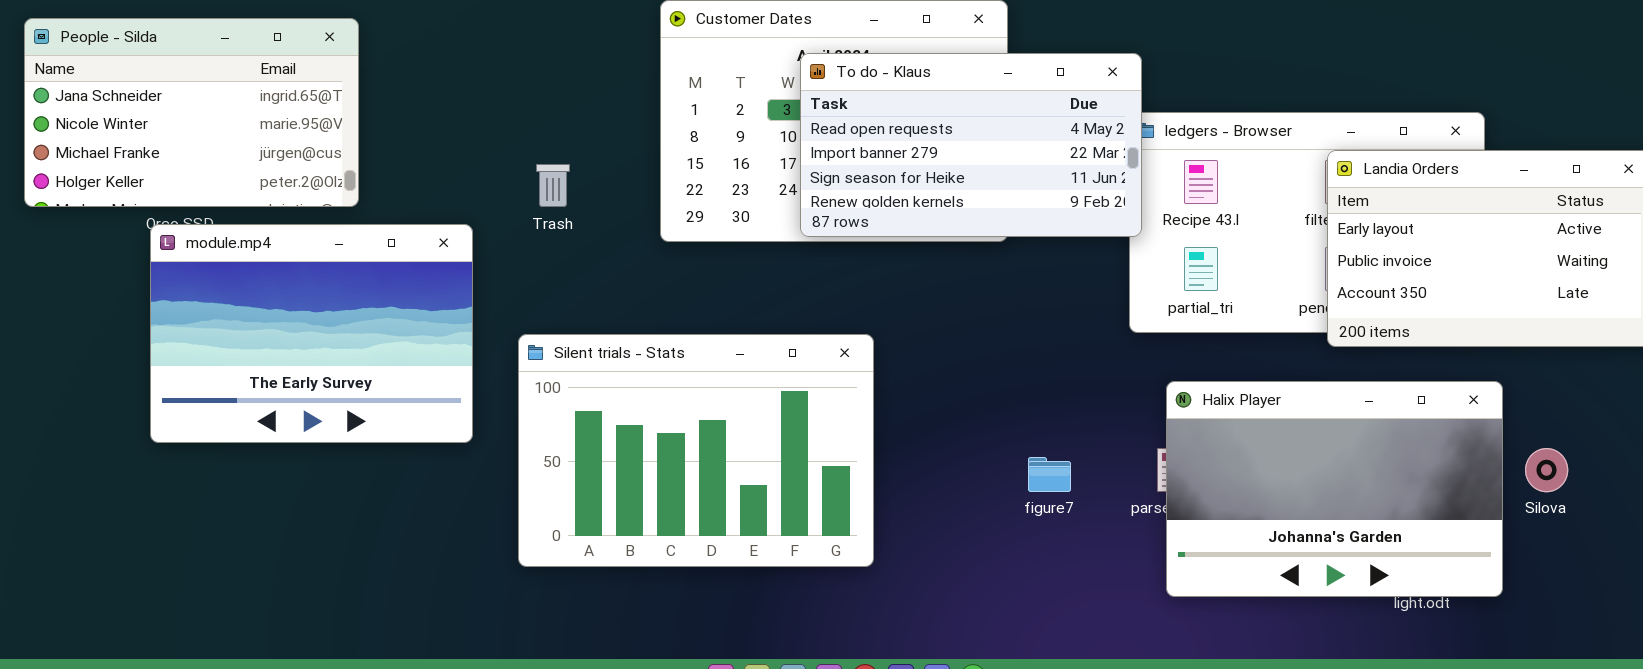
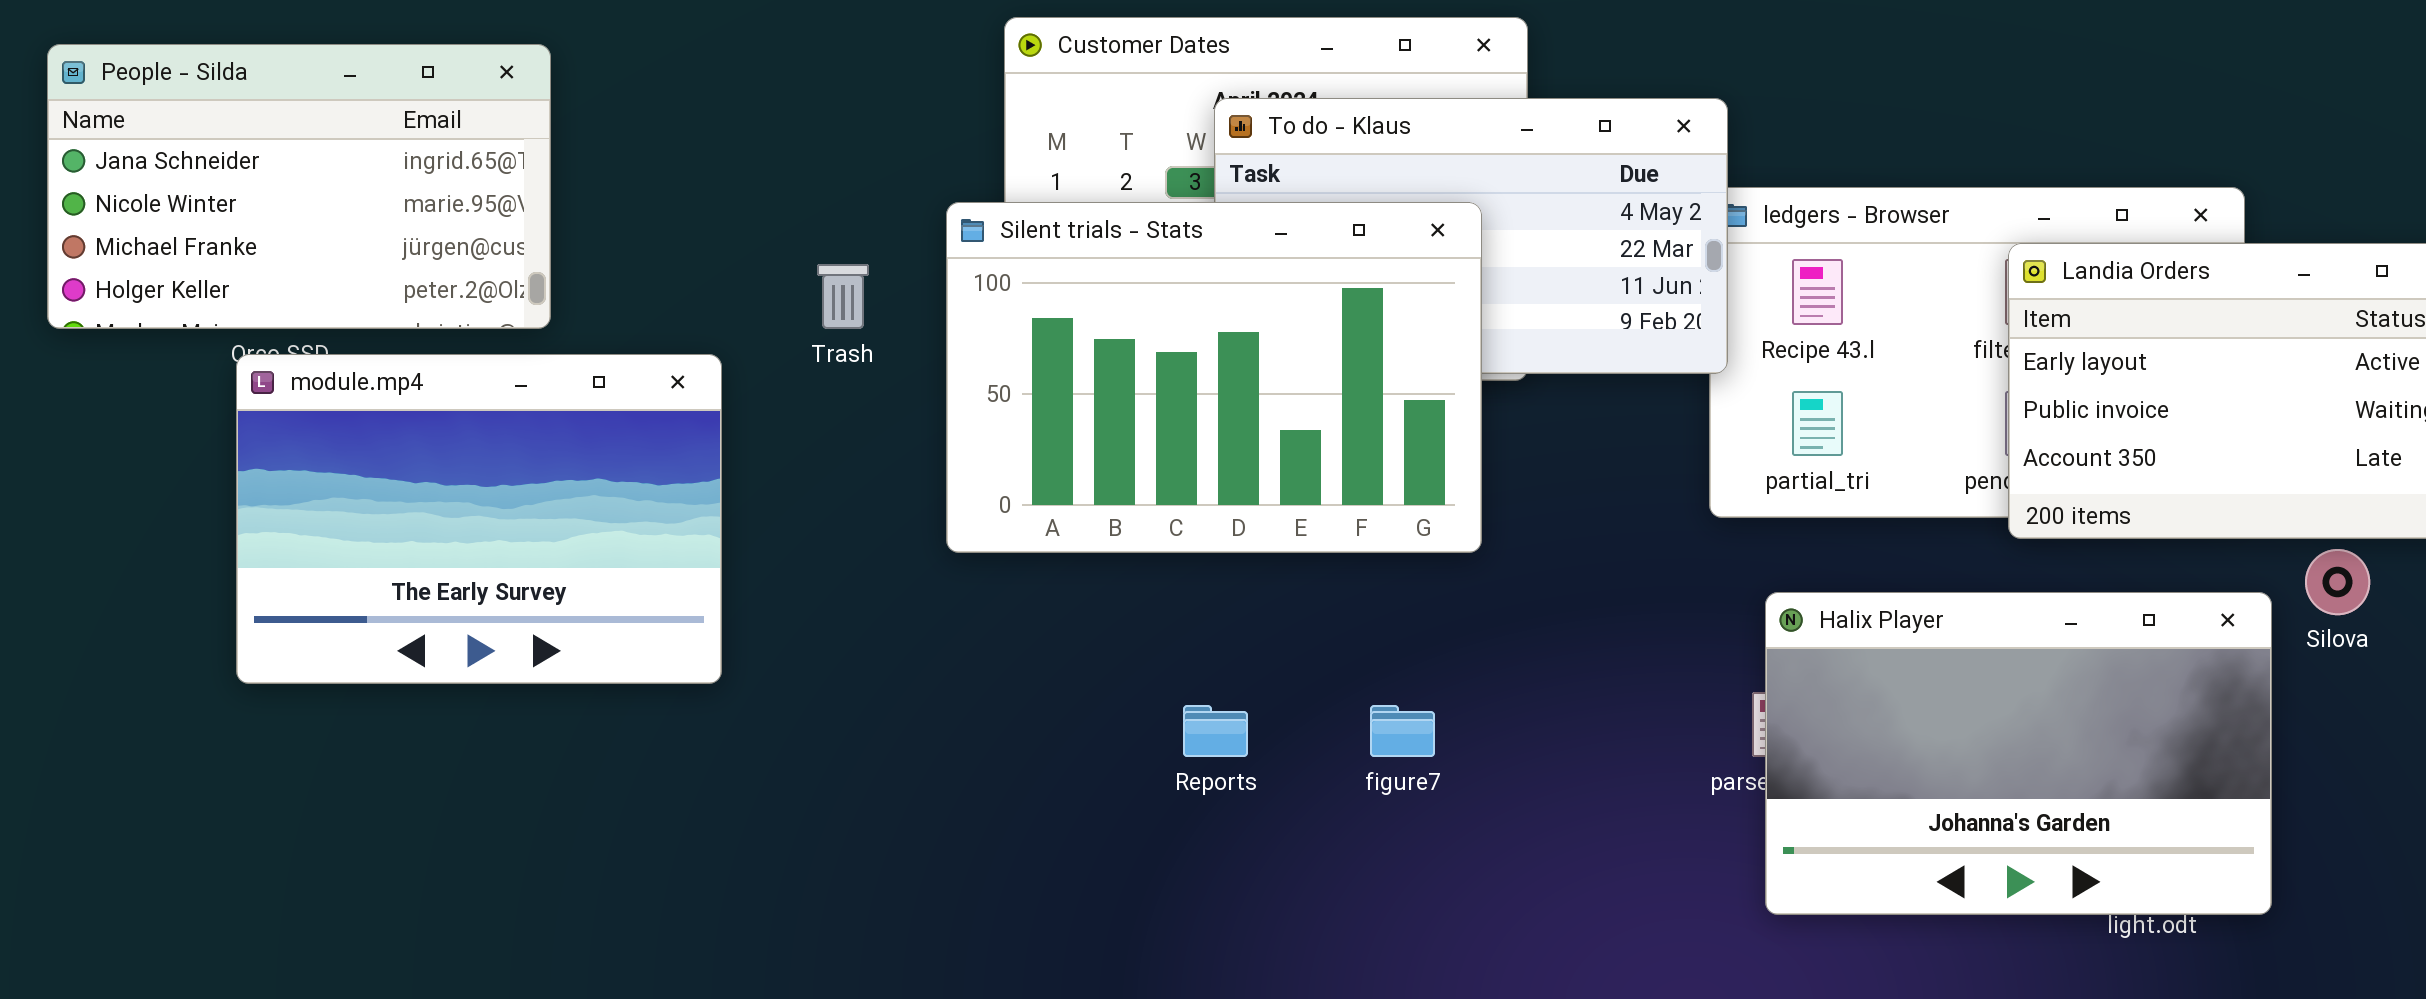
Silent trials - Stats: [518,334,874,567] -> [946,202,1482,553], moved
Silova: [1525,448,1568,492] -> [2305,549,2370,615], moved
figure7: [1028,457,1071,492] -> [1370,705,1435,757], moved

